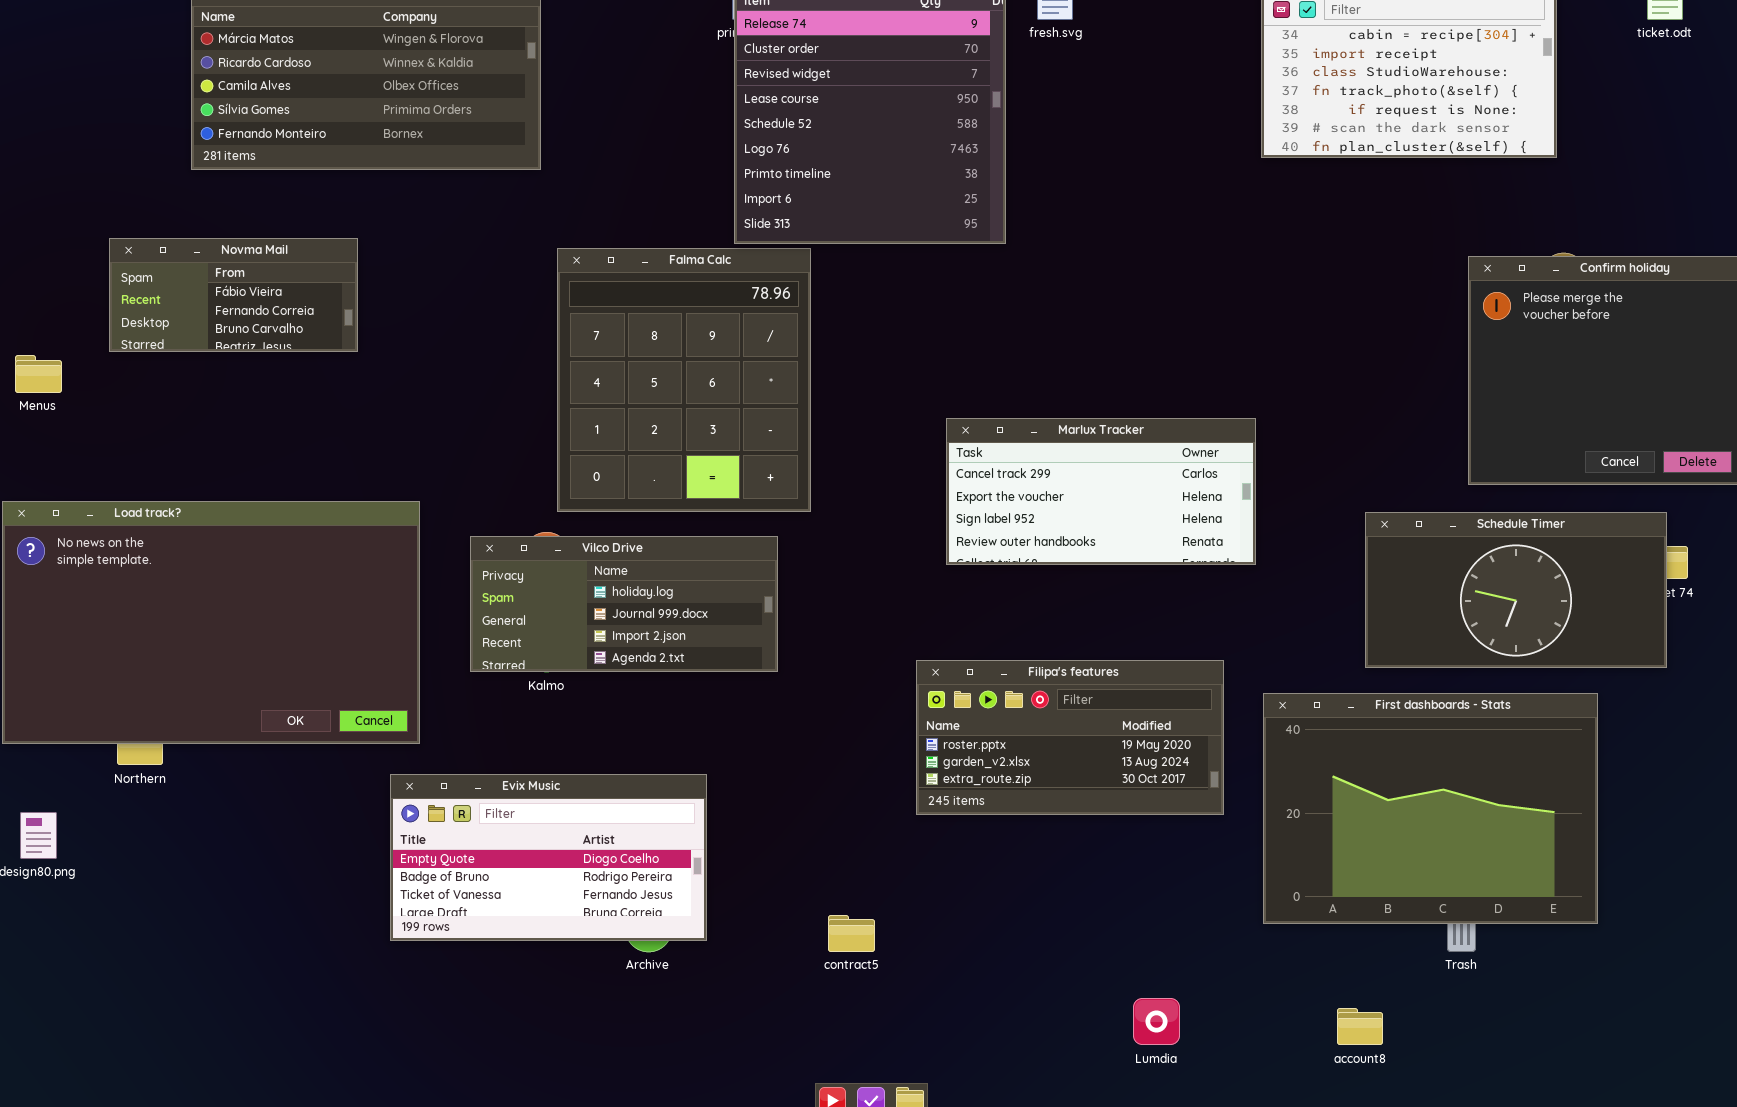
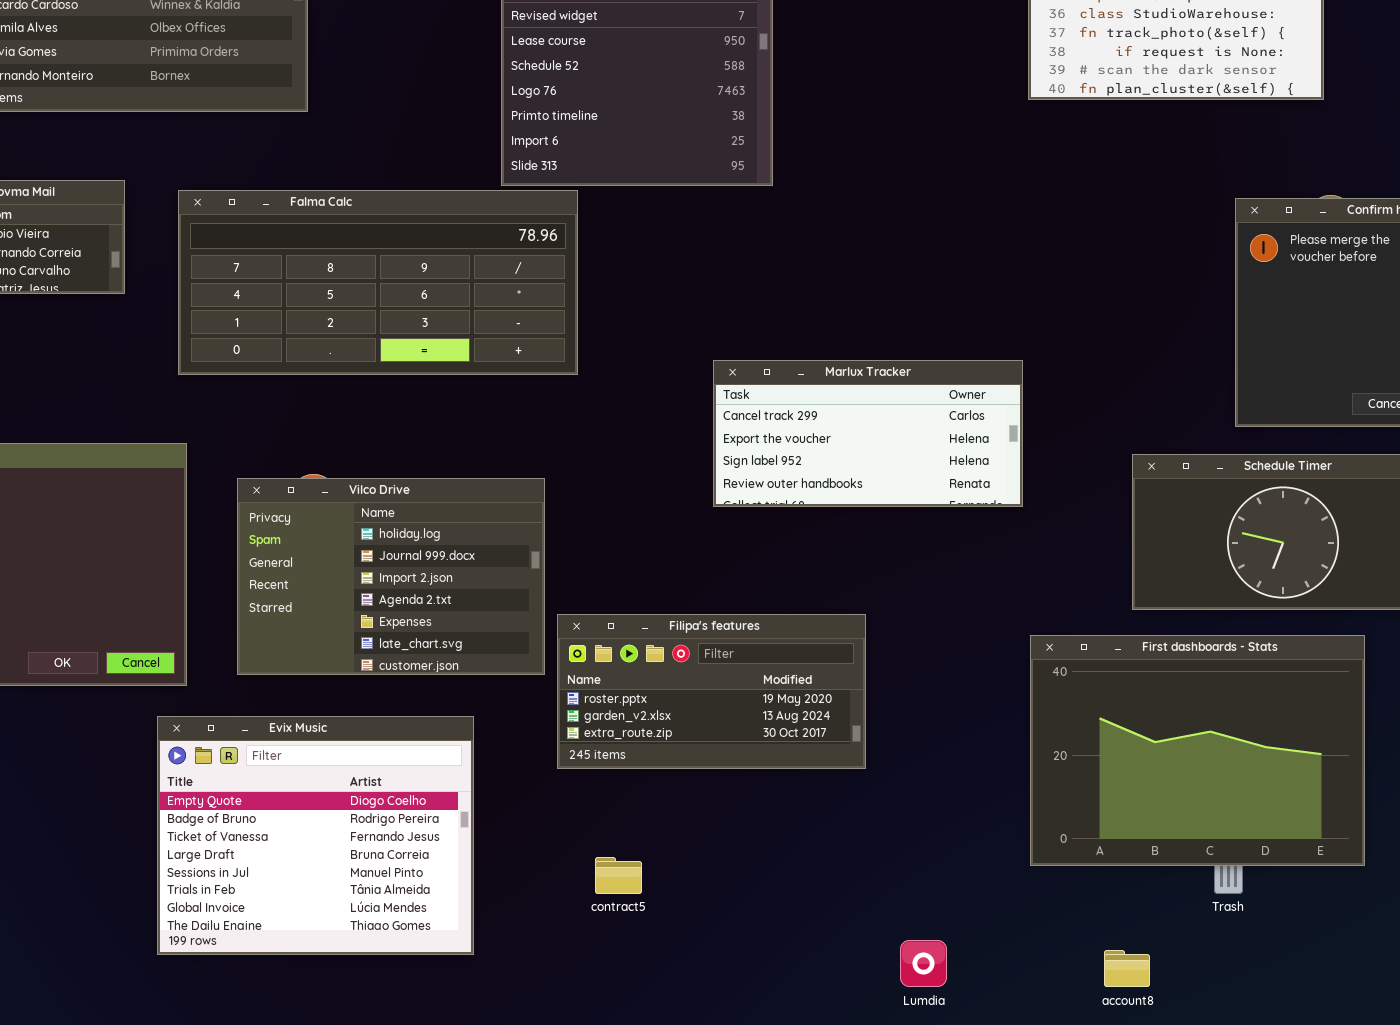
Falma Calc: [557,248,811,512] -> [178,190,578,375], resized
Vilco Drive: [470,536,778,672] -> [237,478,545,675], resized
Filipa's features: [916,660,1224,815] -> [557,614,866,769], moved
Evix Music: [390,774,707,941] -> [157,716,474,955], resized

